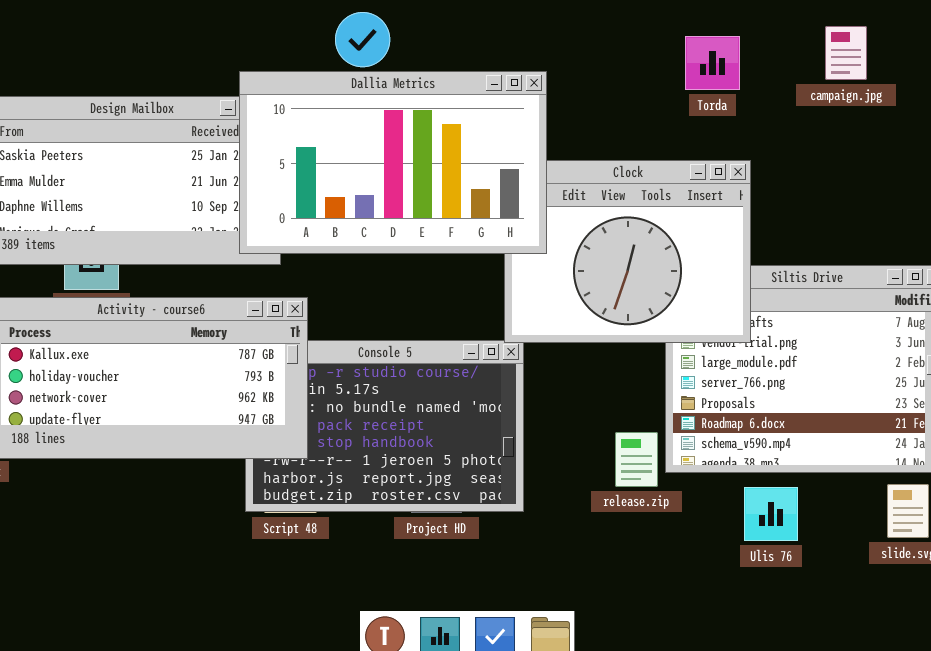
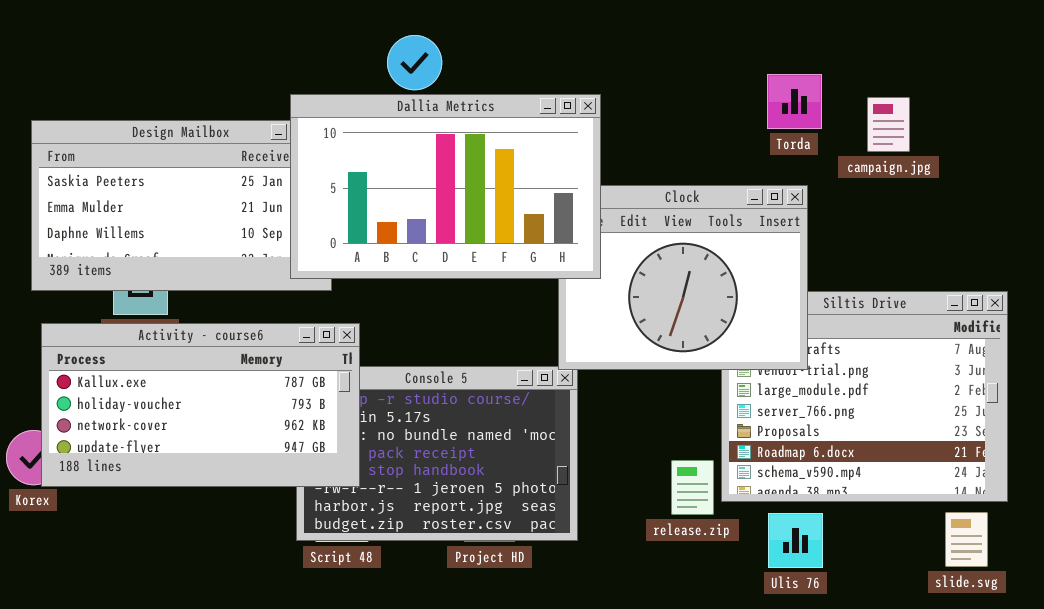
campaign.jpg: [825,26,867,80] -> [867,97,910,152], moved
Torda: [685,36,740,90] -> [767,74,822,129], moved
Ulis 76: [744,487,798,541] -> [768,513,823,568], moved

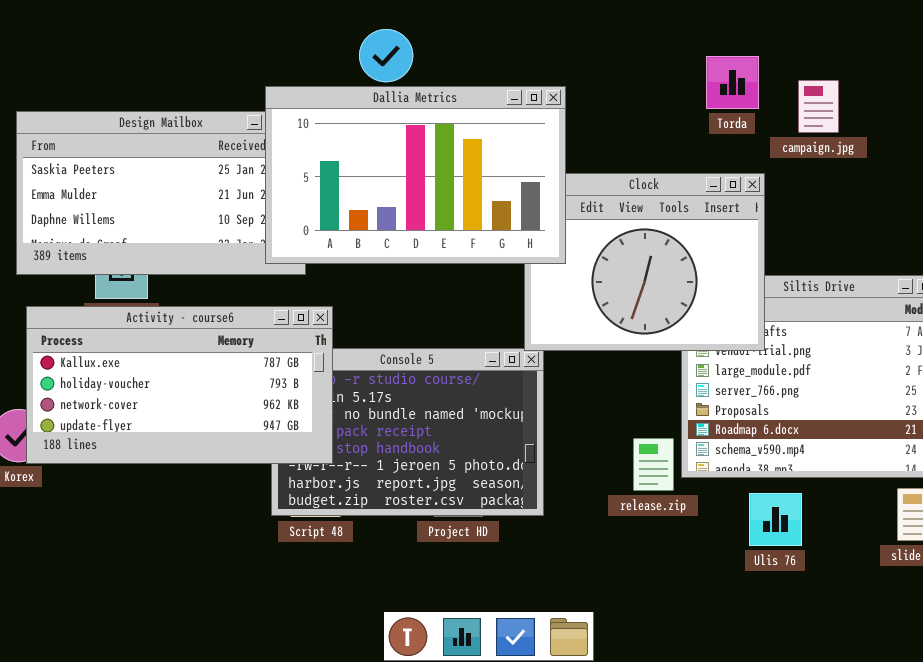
Torda: [767,74,822,129] -> [706,56,759,109], moved
campaign.jpg: [867,97,910,152] -> [798,80,839,133], moved
Ulis 76: [768,513,823,568] -> [749,493,802,546], moved

